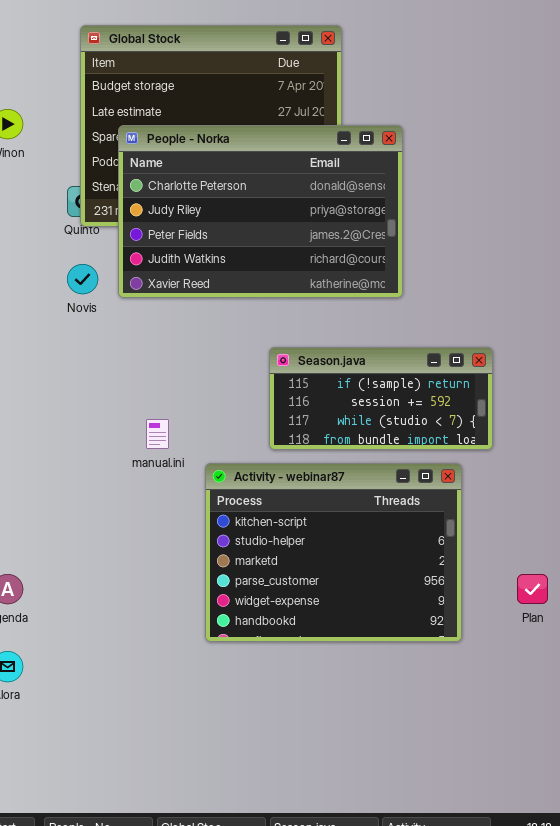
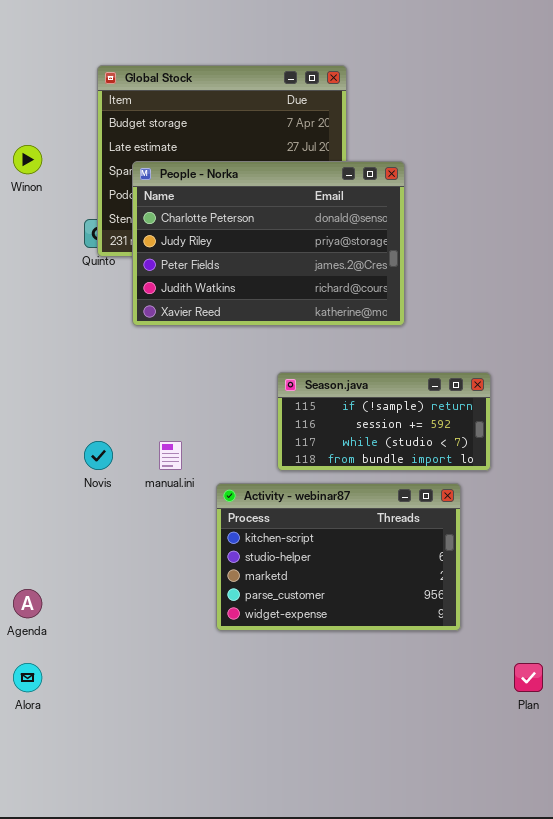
Novis: [67,264,98,294] -> [84,441,113,470], moved
Activity - webinar87: [205,463,462,642] -> [216,483,461,631], resized
Plan: [517,574,548,604] -> [514,663,543,692], moved

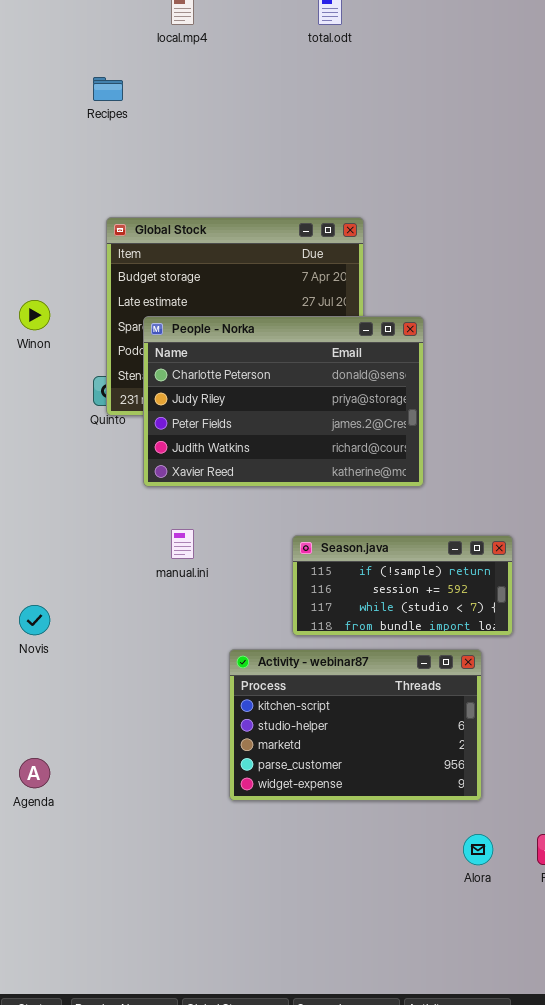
Novis: [84,441,113,470] -> [19,605,50,635], moved
manual.ini: [159,441,182,470] -> [171,529,194,559], moved
Alora: [13,663,42,692] -> [463,834,493,865], moved

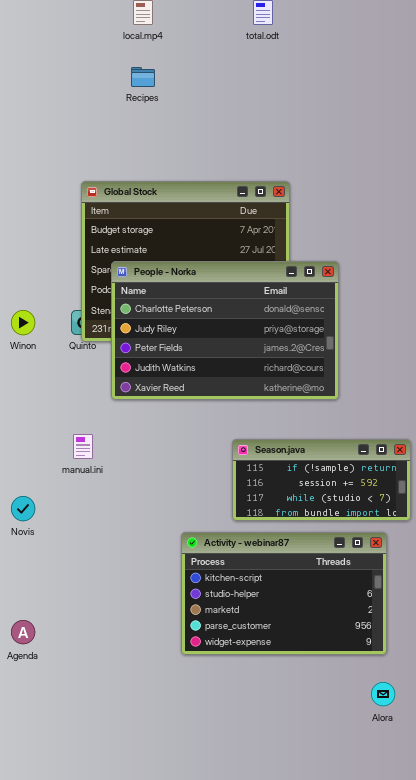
Recipes: [93,77,123,101] -> [131,67,155,87], moved
Winon: [19,300,50,330] -> [11,310,35,335], moved
manual.ini: [171,529,194,559] -> [73,434,93,459], moved

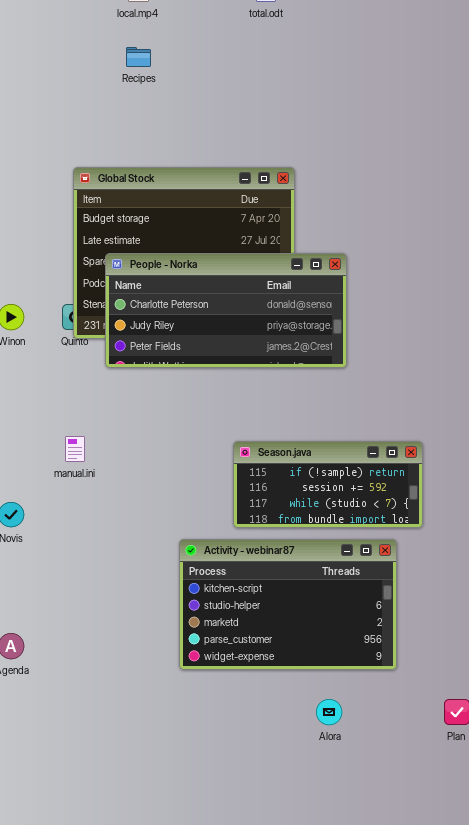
People - Norka: [111,261,339,400] -> [105,253,347,368], resized
Alora: [371,682,395,706] -> [316,699,342,725], moved

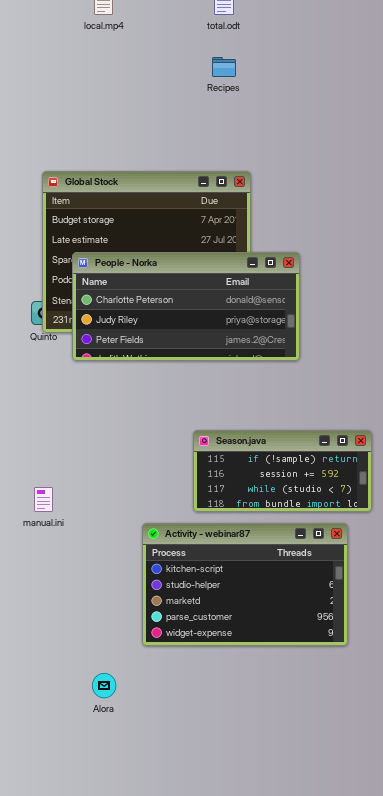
Recipes: [126,47,151,67] -> [212,57,236,77], moved
manual.ini: [65,436,85,462] -> [34,487,53,512], moved
Alora: [316,699,342,725] -> [92,673,116,698], moved

